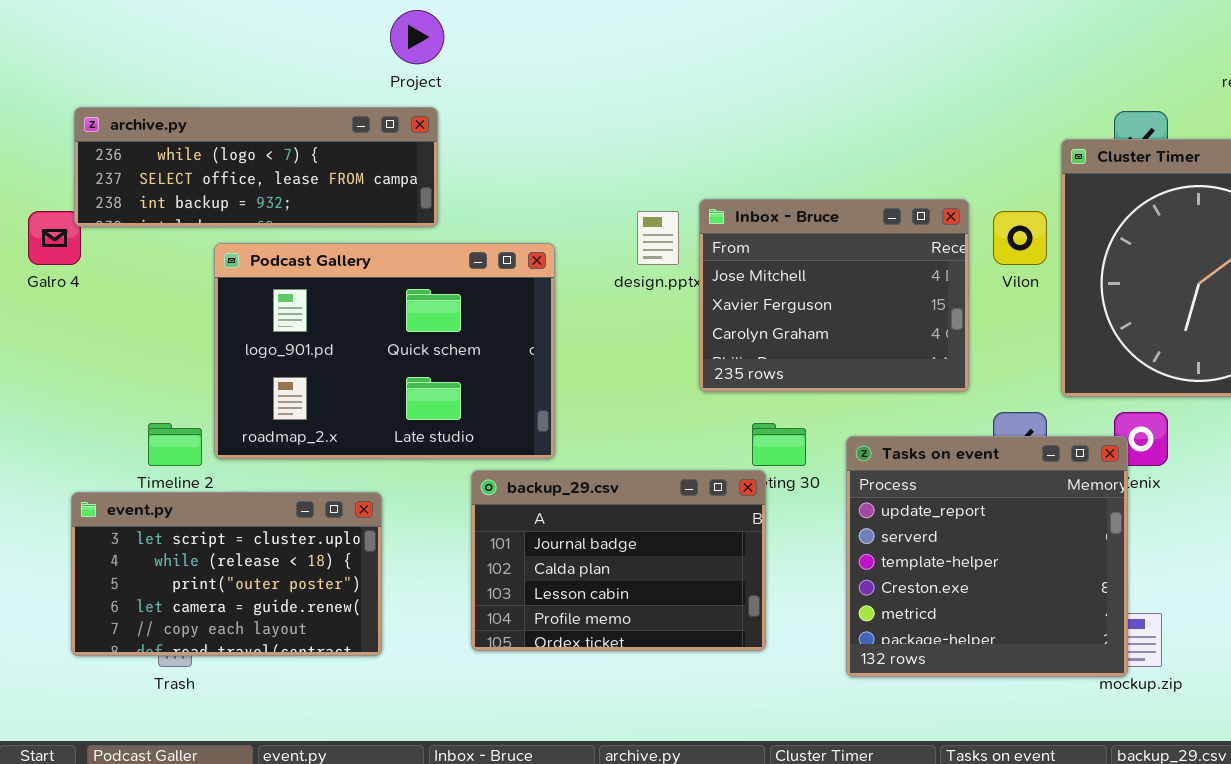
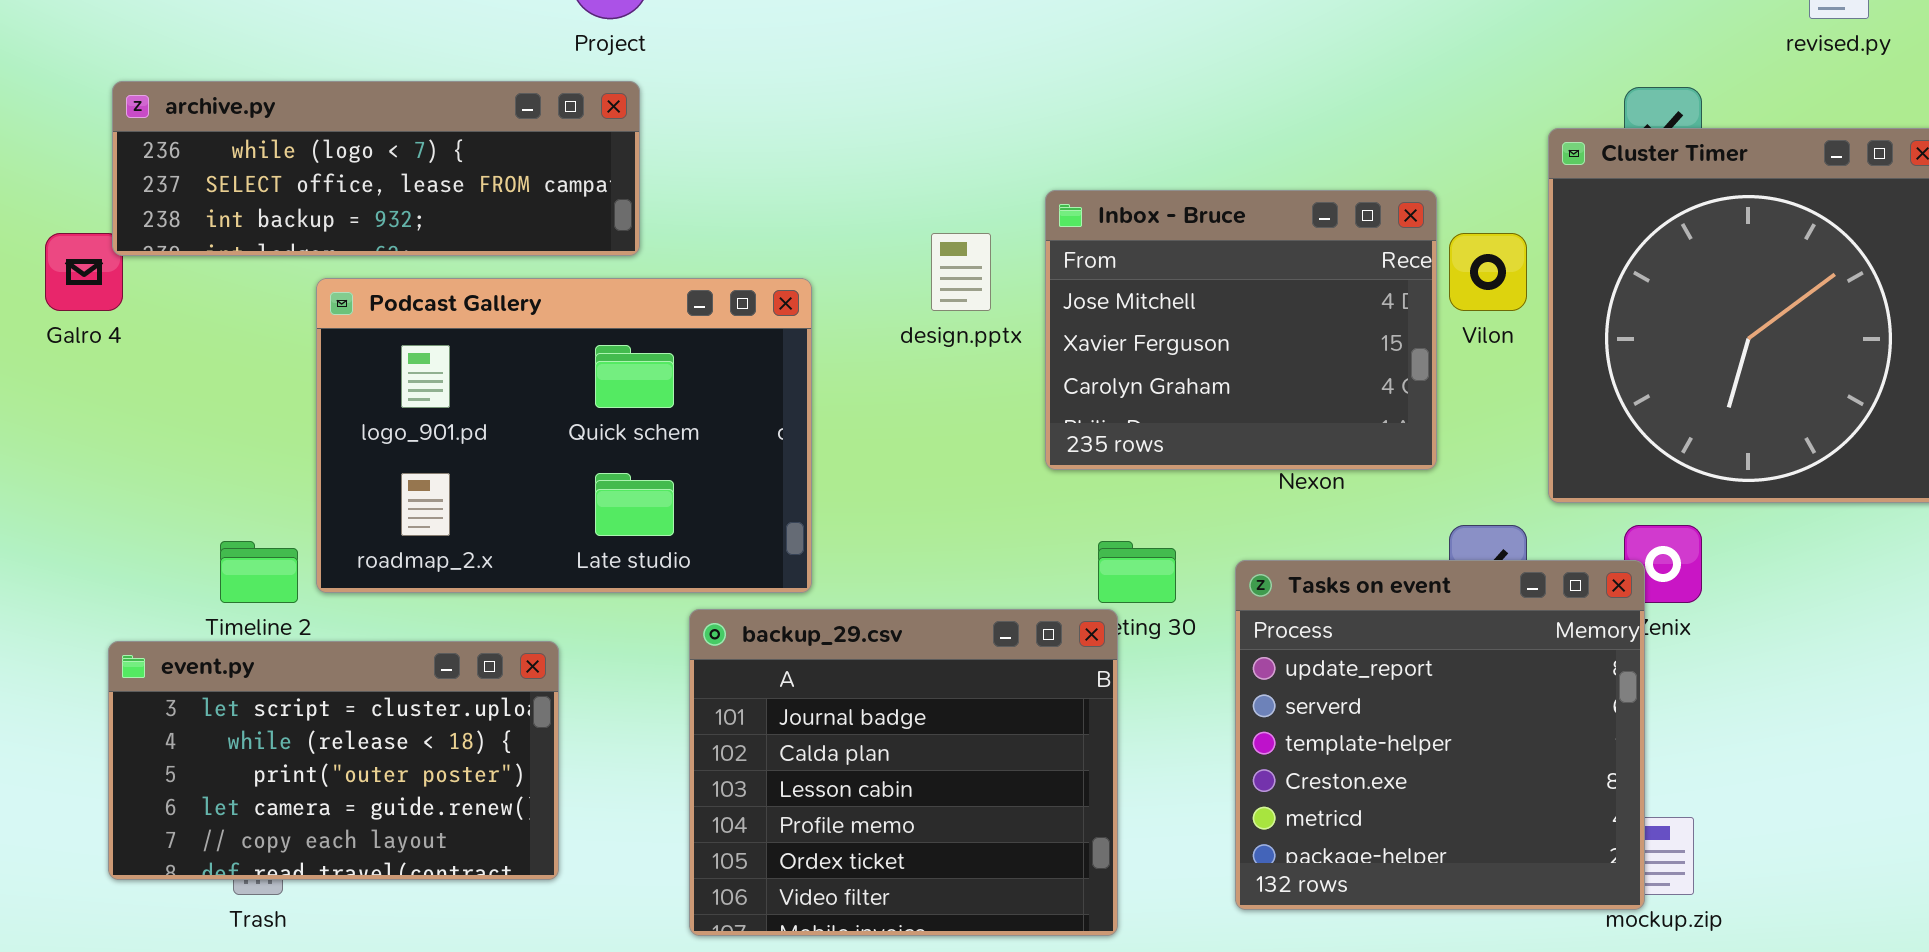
Inbox - Bruce: [699,199,969,392] -> [1045,190,1437,470], moved
backup_29.csv: [471,470,766,651] -> [689,609,1118,936], resized

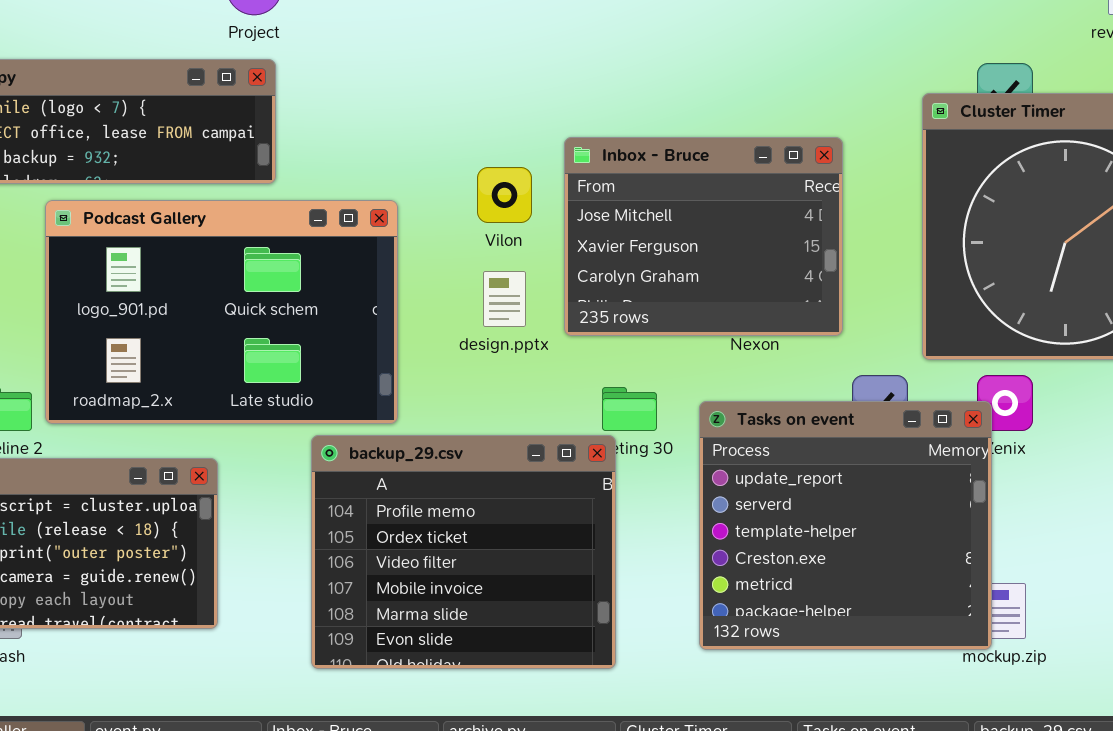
design.pptx: [931,233,991,311] -> [483,271,526,327], moved
Vilon: [1449,233,1527,311] -> [477,167,532,223], moved
backup_29.csv: [689,609,1118,936] -> [311,435,616,669], scrolled down 3 rows

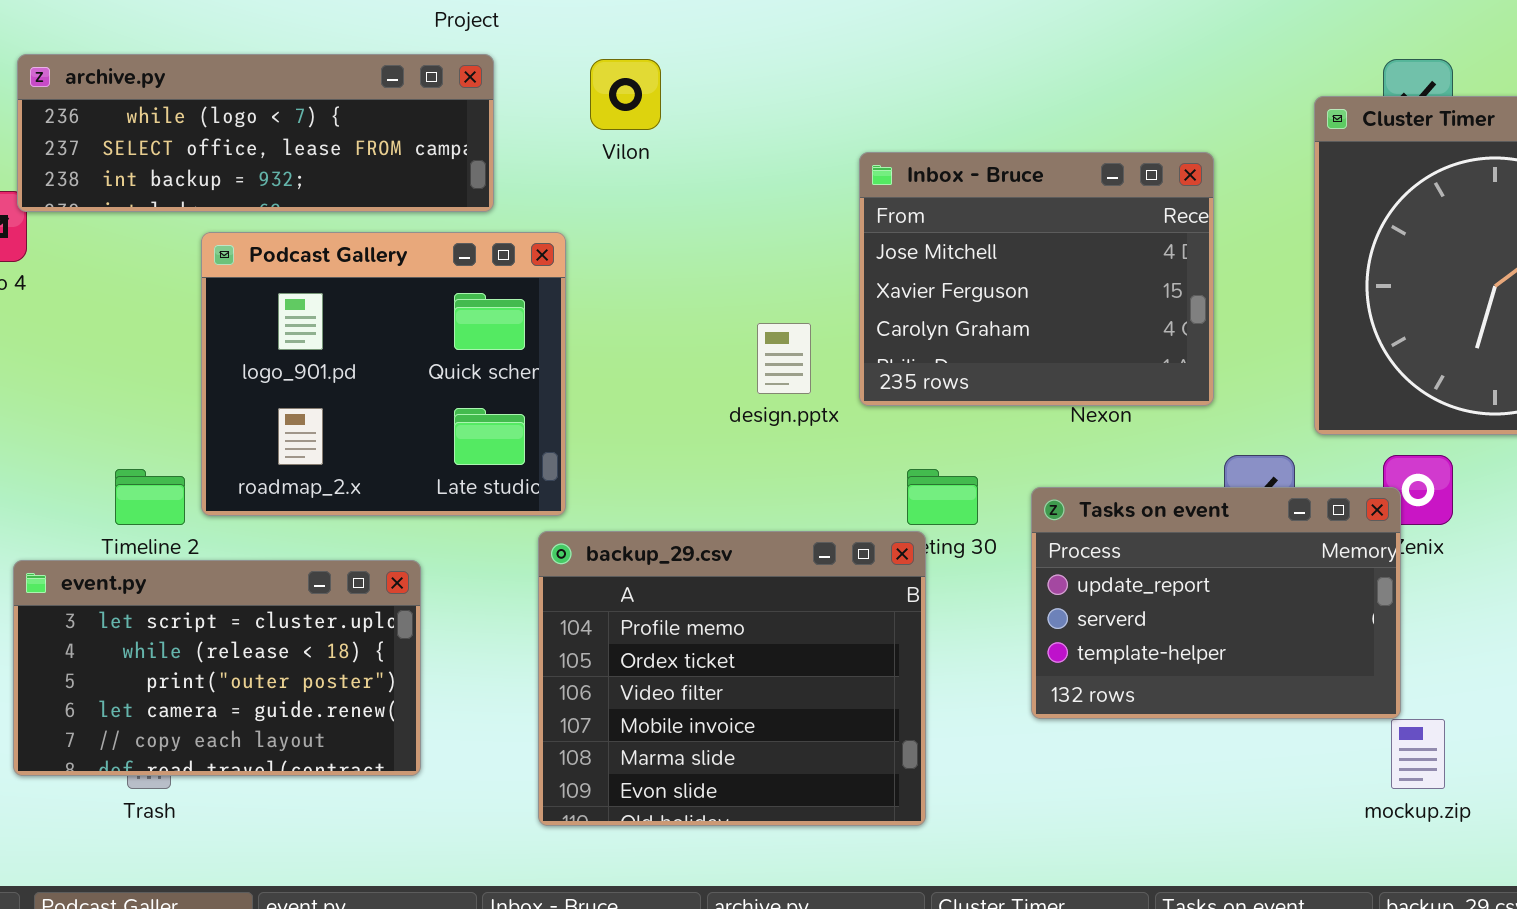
Vilon: [477,167,532,223] -> [590,59,661,130], moved
Podcast Gallery: [45,200,398,424] -> [201,232,566,516], resized
Tasks on event: [699,401,992,650] -> [1031,487,1401,719], resized

